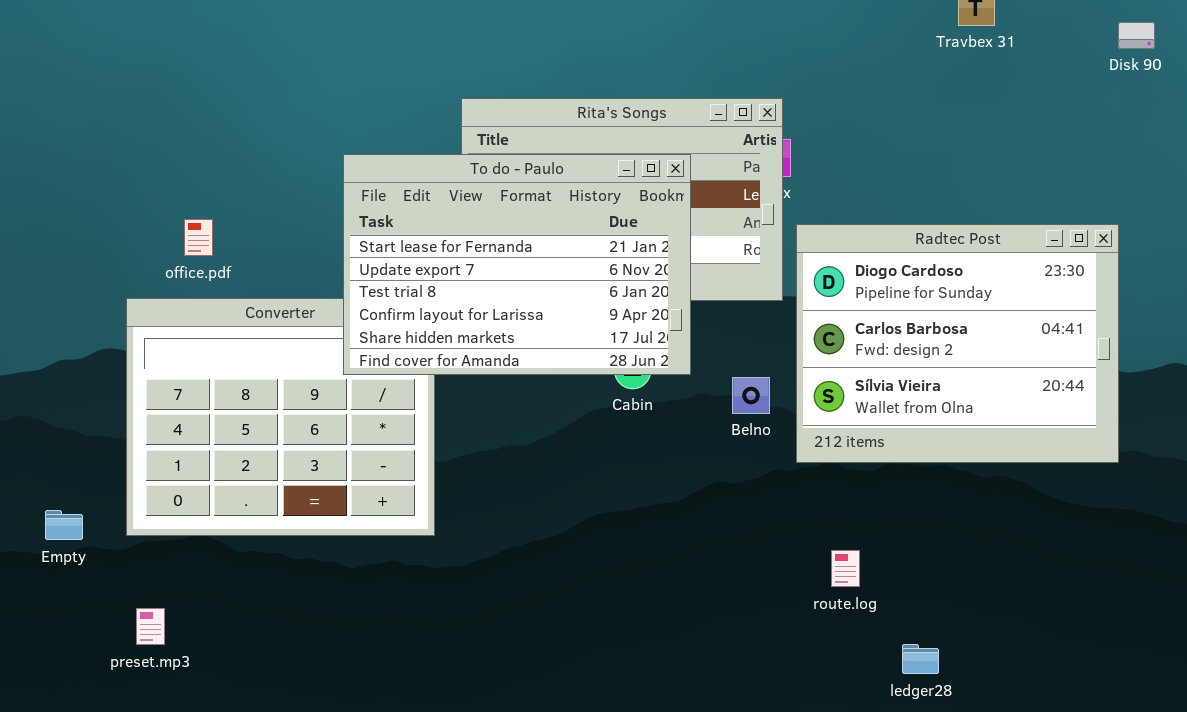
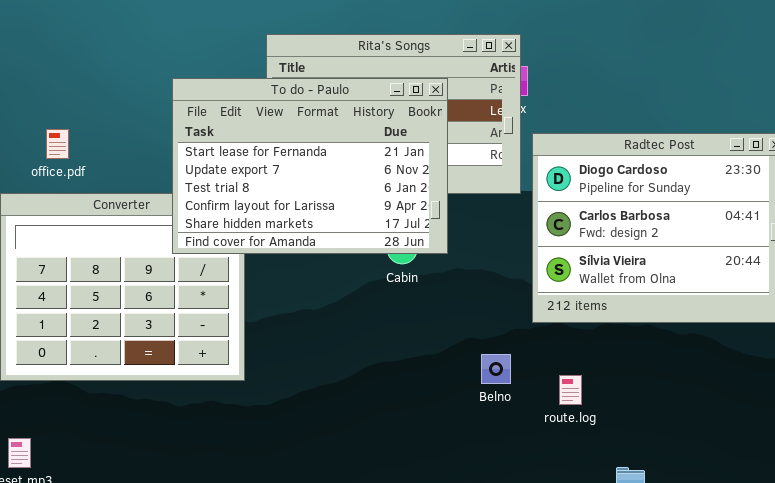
Belno: [732,377,770,414] -> [481,354,511,384], moved
route.log: [831,550,860,587] -> [559,375,582,405], moved

